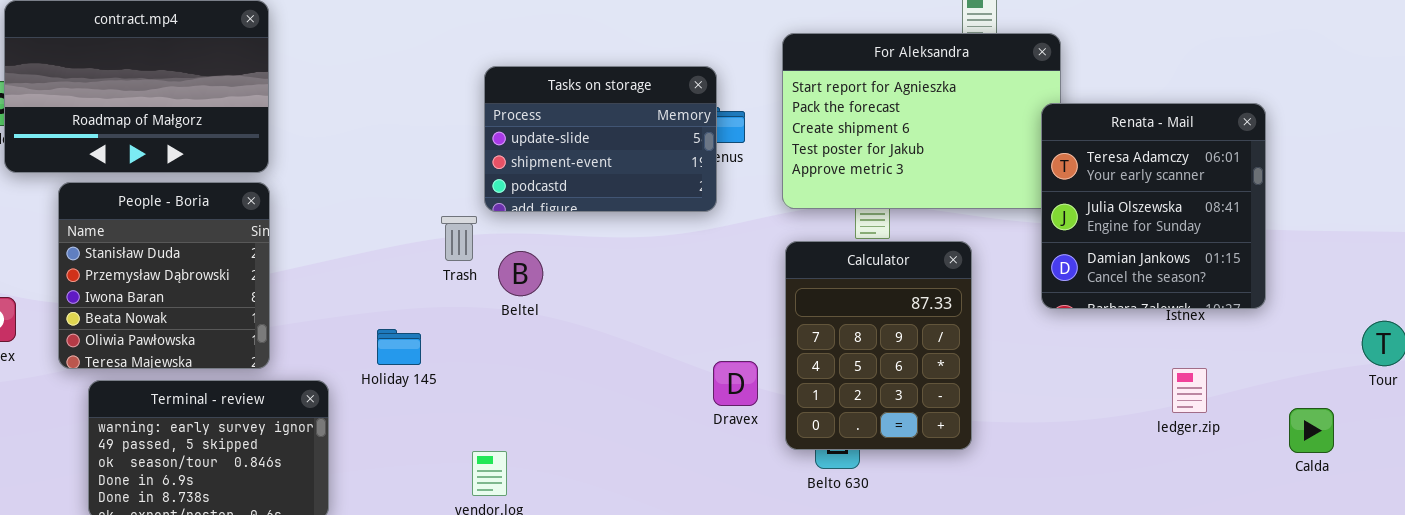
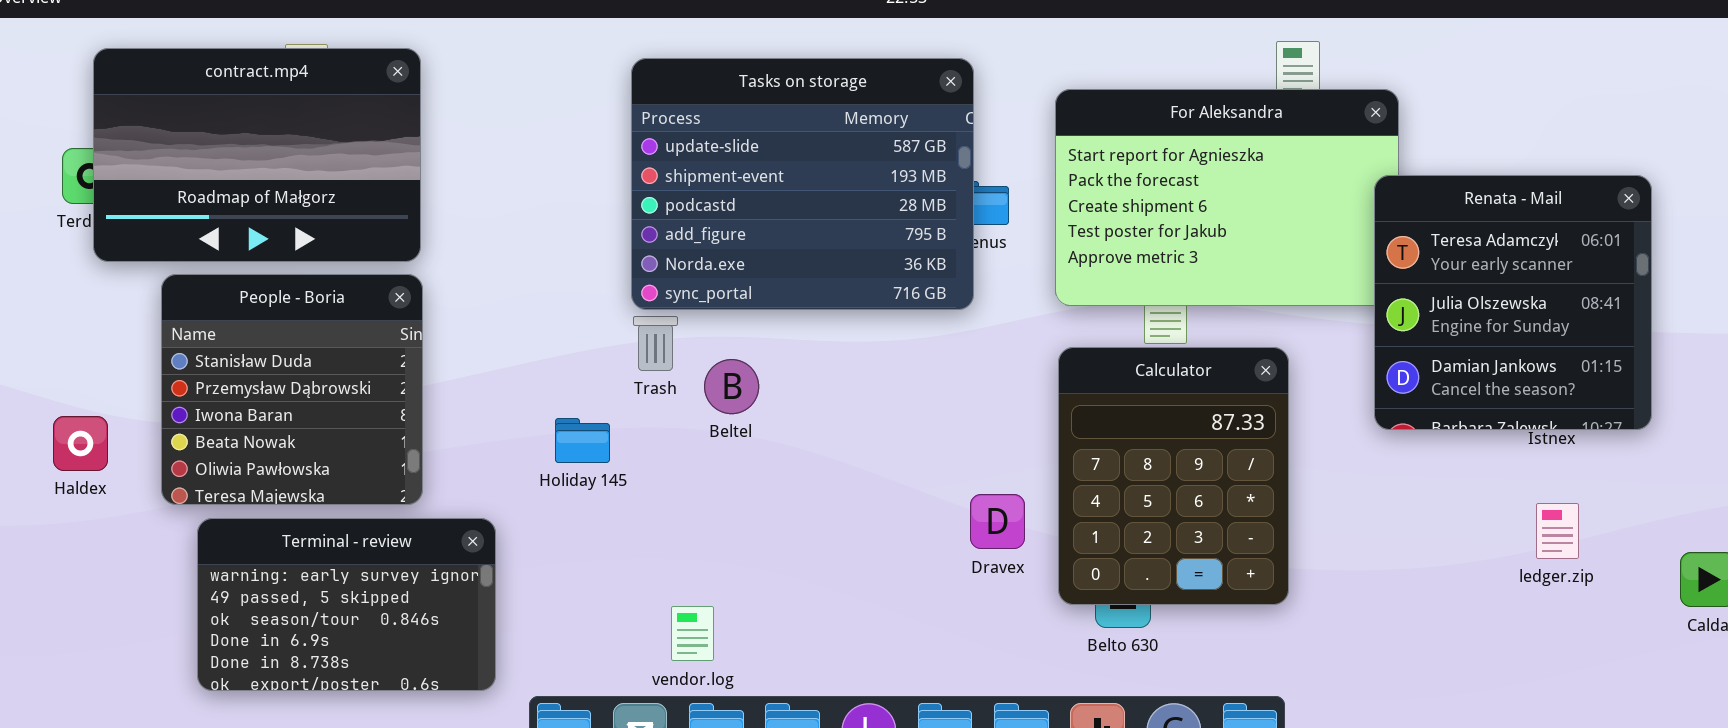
Tasks on storage: [484,66,717,212] -> [631,58,974,310], resized
Holiday 145: [377,329,421,365] -> [555,418,610,463], moved

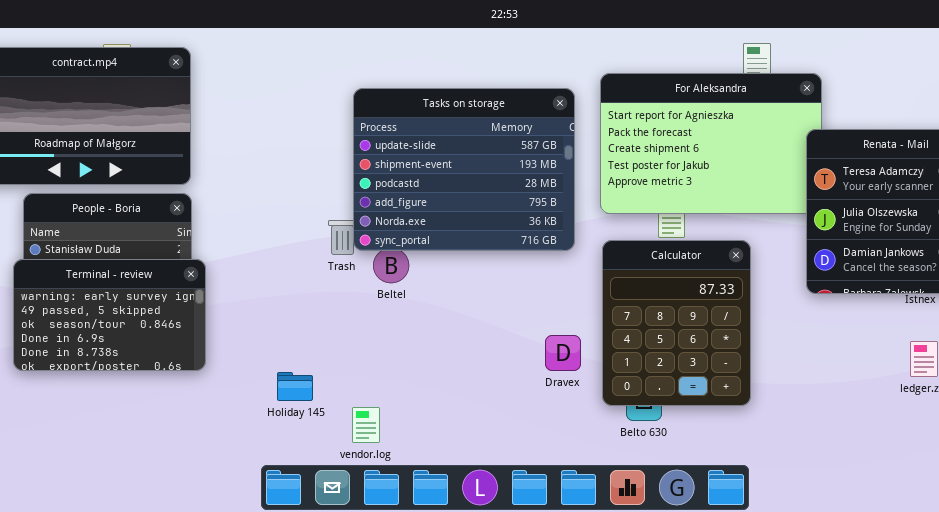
Tasks on storage: [631,58,974,310] -> [353,88,575,251], moved
Holiday 145: [555,418,610,463] -> [277,372,313,401], moved
Terminal - review: [197,518,496,691] -> [13,259,206,371], moved

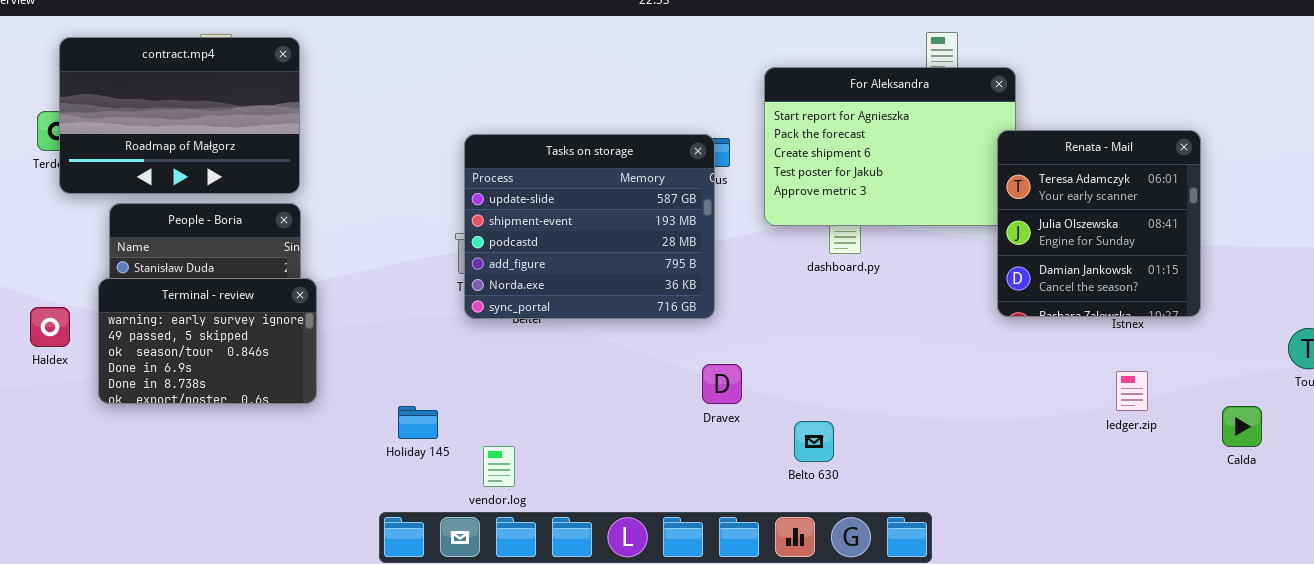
Tasks on storage: [353,88,575,251] -> [464,134,715,319], moved
Calculator: [602,240,751,406] -> none, closed

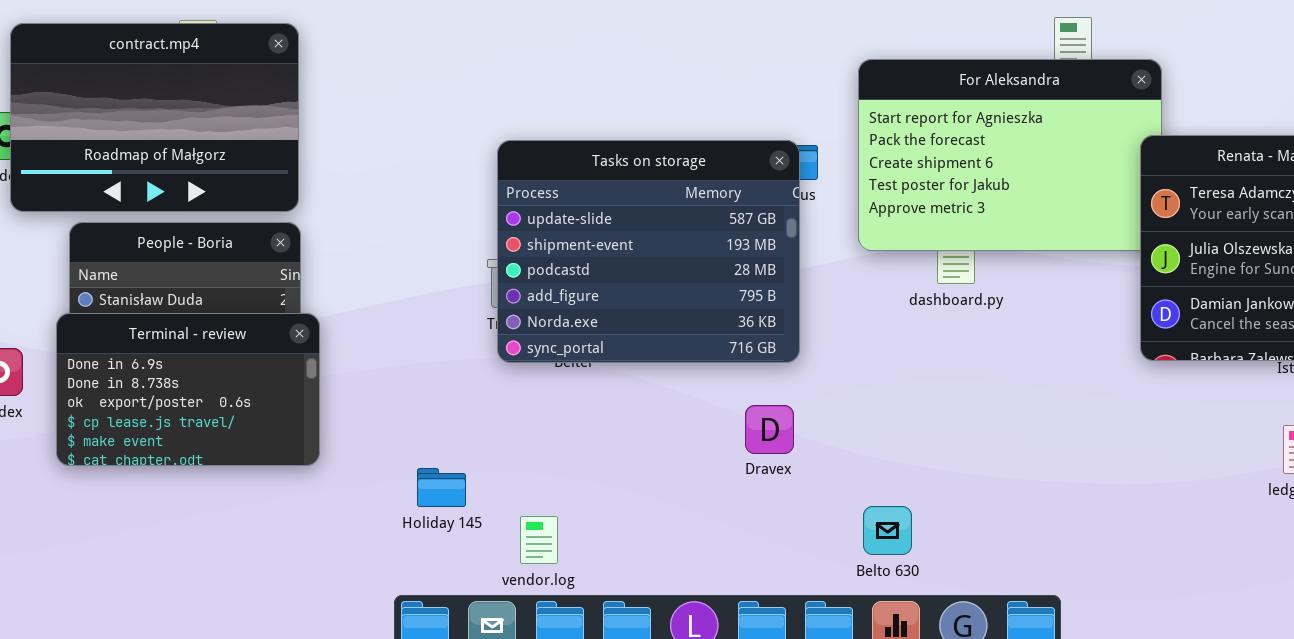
Terminal - review: [98,278,317,404] -> [56,313,320,466], scrolled down 3 rows
Dravex: [702,364,742,404] -> [745,405,794,454], moved
Belto 630: [794,421,834,462] -> [863,506,912,555], moved

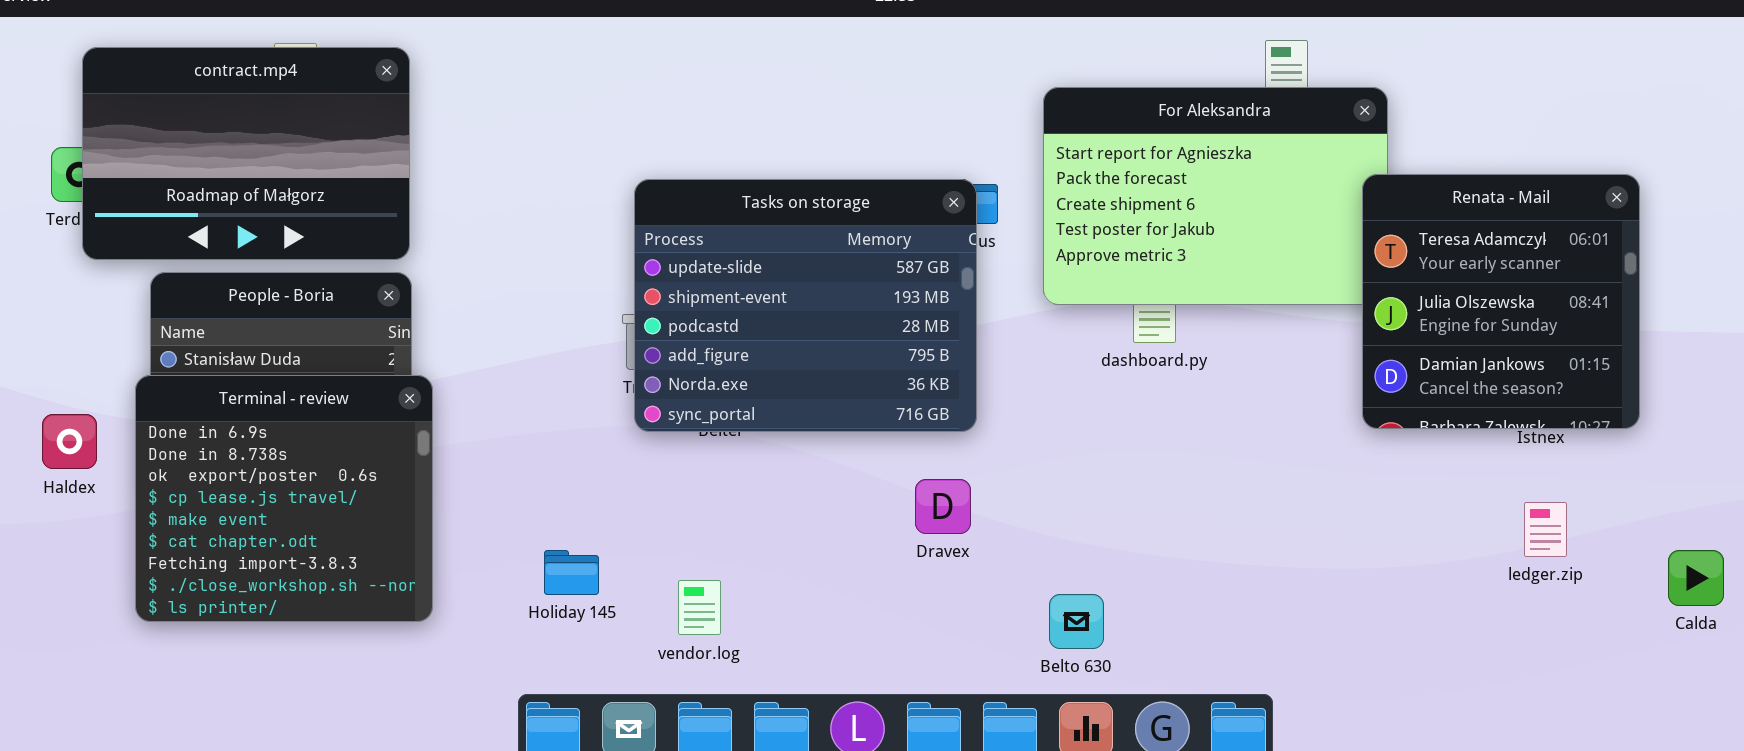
Terminal - review: [56,313,320,466] -> [135,375,433,622], resized
vendor.log: [520,516,558,564] -> [678,580,721,635], moved

